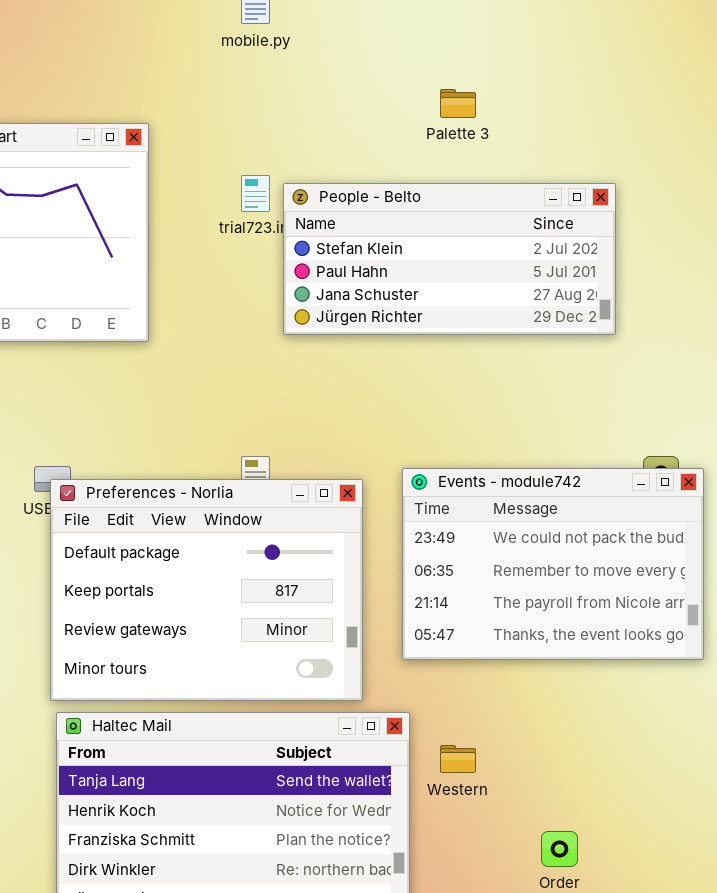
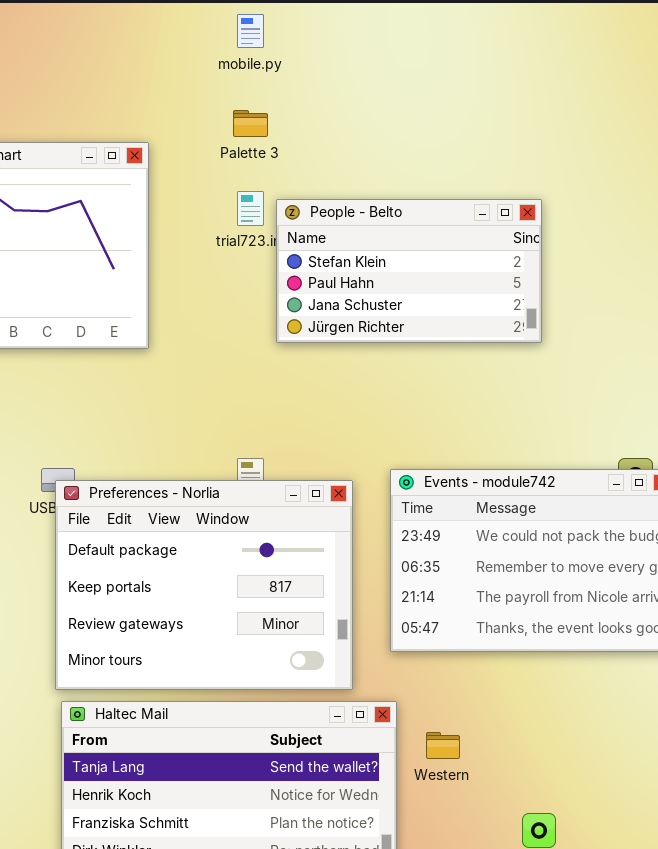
Palette 3: [440,89,476,118] -> [233,110,268,137], moved
People - Belto: [283,183,616,335] -> [276,199,542,343], resized

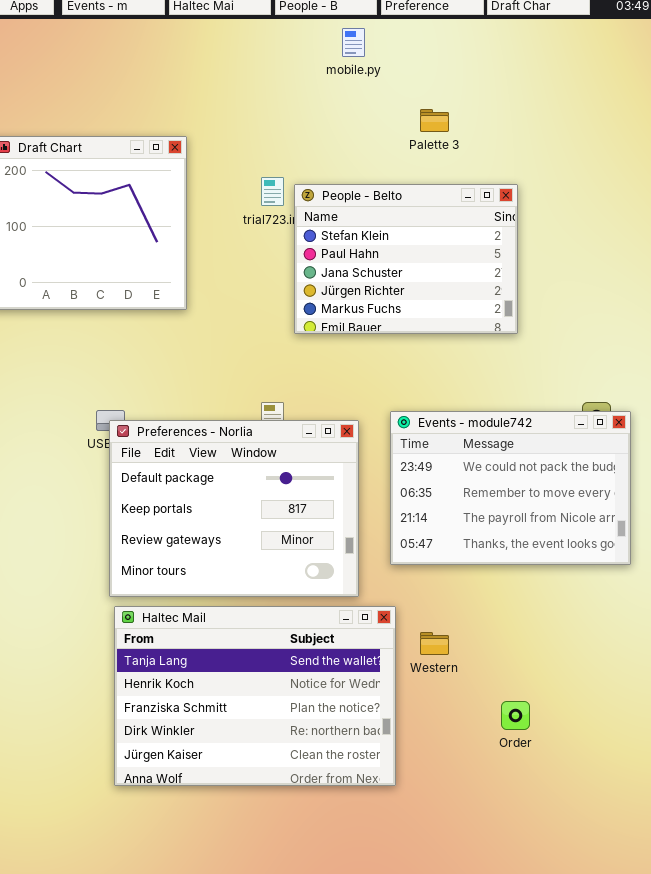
mobile.py: [237,14,264,48] -> [342,28,365,57], moved
Palette 3: [233,110,268,137] -> [420,109,449,132], moved
People - Belto: [276,199,542,343] -> [294,184,518,334], resized

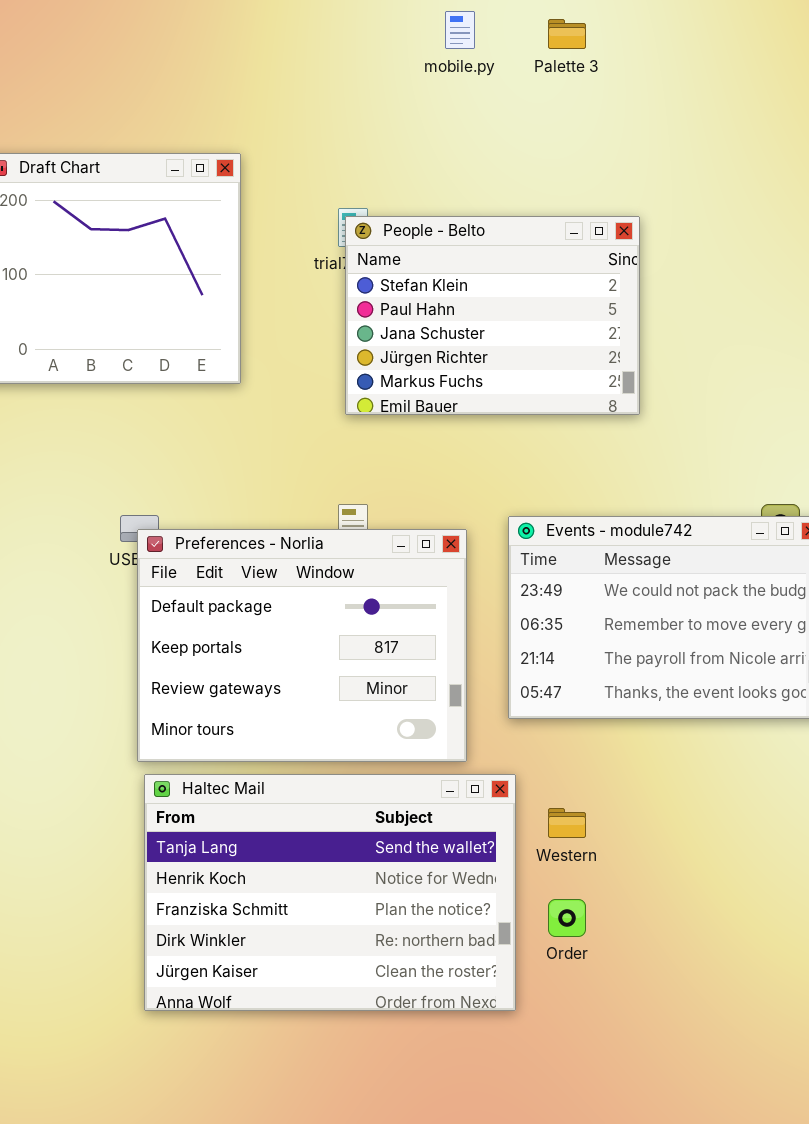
Palette 3: [420,109,449,132] -> [548,19,586,49], moved
People - Belto: [294,184,518,334] -> [345,216,640,415], moved
Order: [501,701,530,730] -> [548,899,586,937], moved

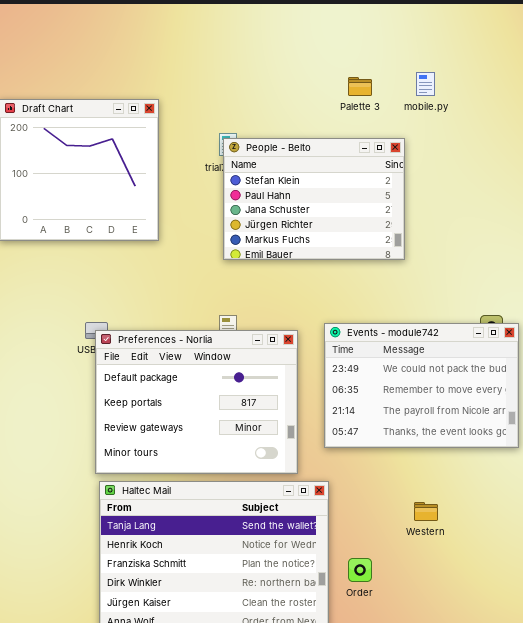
mobile.py: [445,11,475,49] -> [416,72,435,96], moved
Palette 3: [548,19,586,49] -> [348,77,372,96], moved
Western: [548,808,586,838] -> [414,502,438,521], moved

